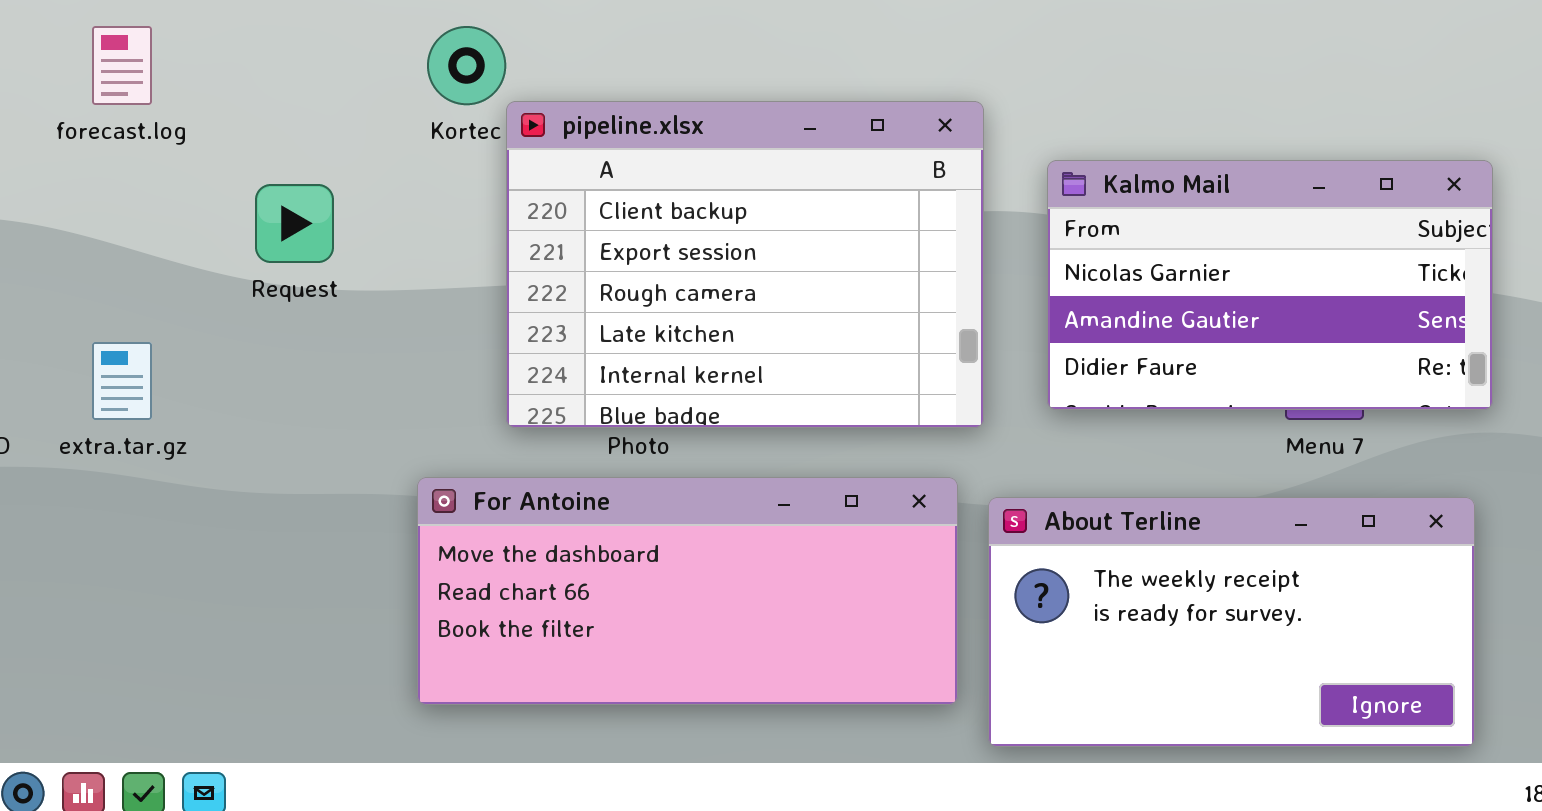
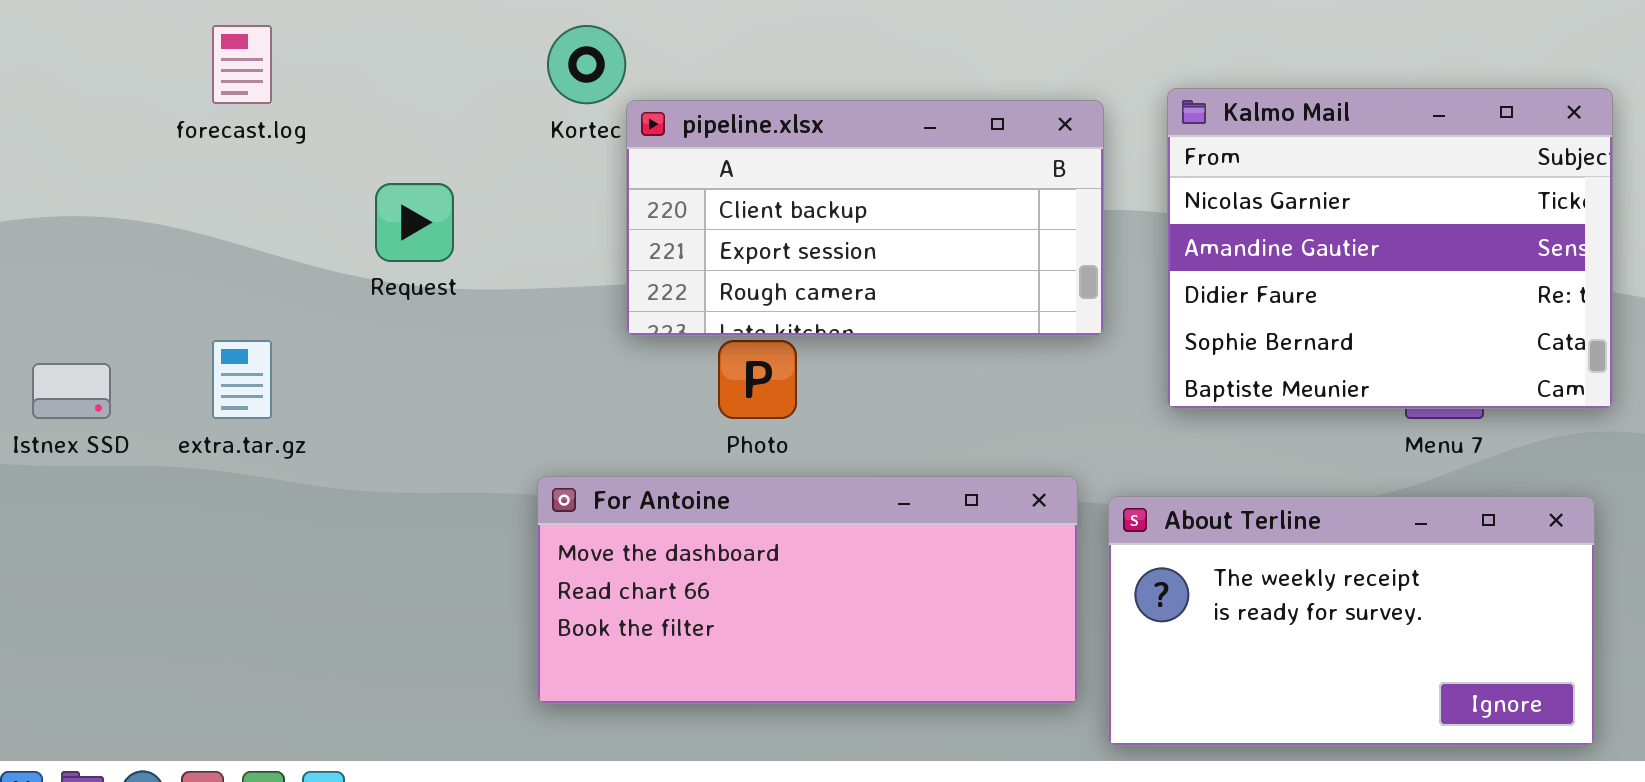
pipeline.xlsx: [506,101,984,428] -> [626,100,1104,336], resized
Kalmo Mail: [1047,160,1493,410] -> [1167,88,1613,409], resized

